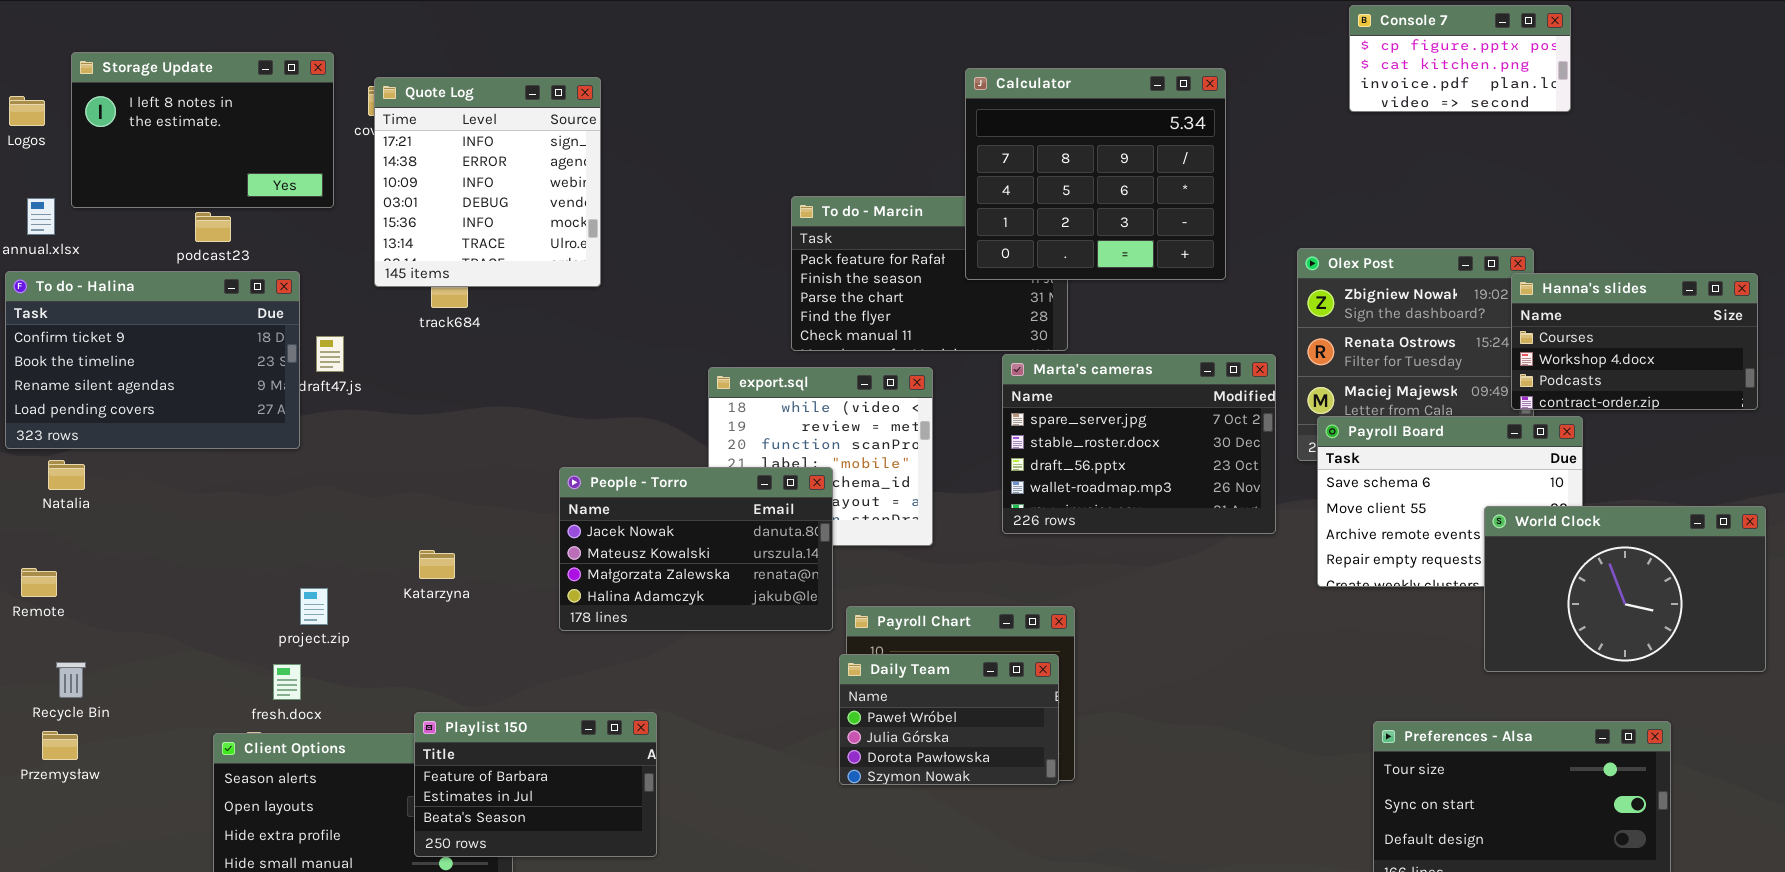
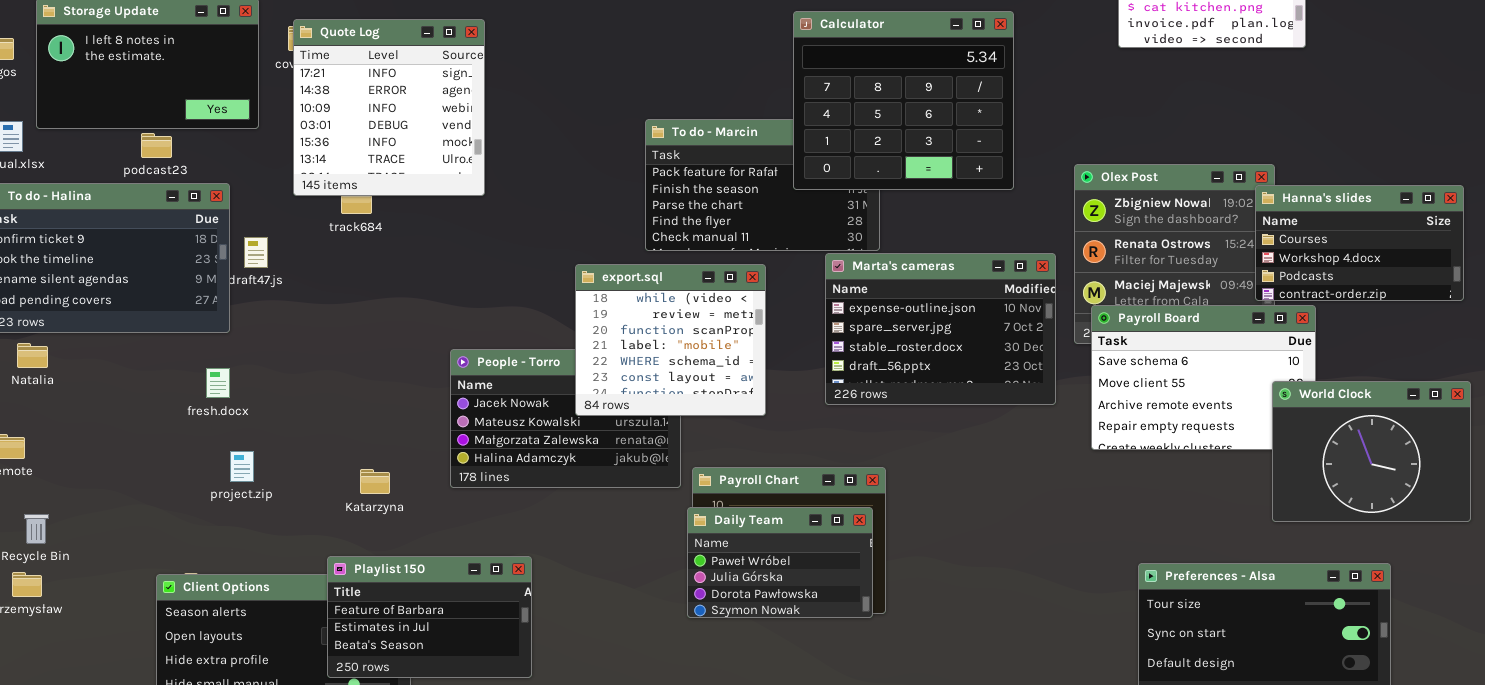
Marta's cameras: [1002,354,1276,534] -> [825,253,1056,405], scrolled up 1 row
export.sql: [708,367,933,546] -> [575,264,766,416], raised
World Clock: [1484,506,1766,672] -> [1272,381,1471,522], resized
Katarzyna: [419,550,455,579] -> [360,469,390,494], moved
fresh.docx: [273,664,301,700] -> [206,368,230,398], moved

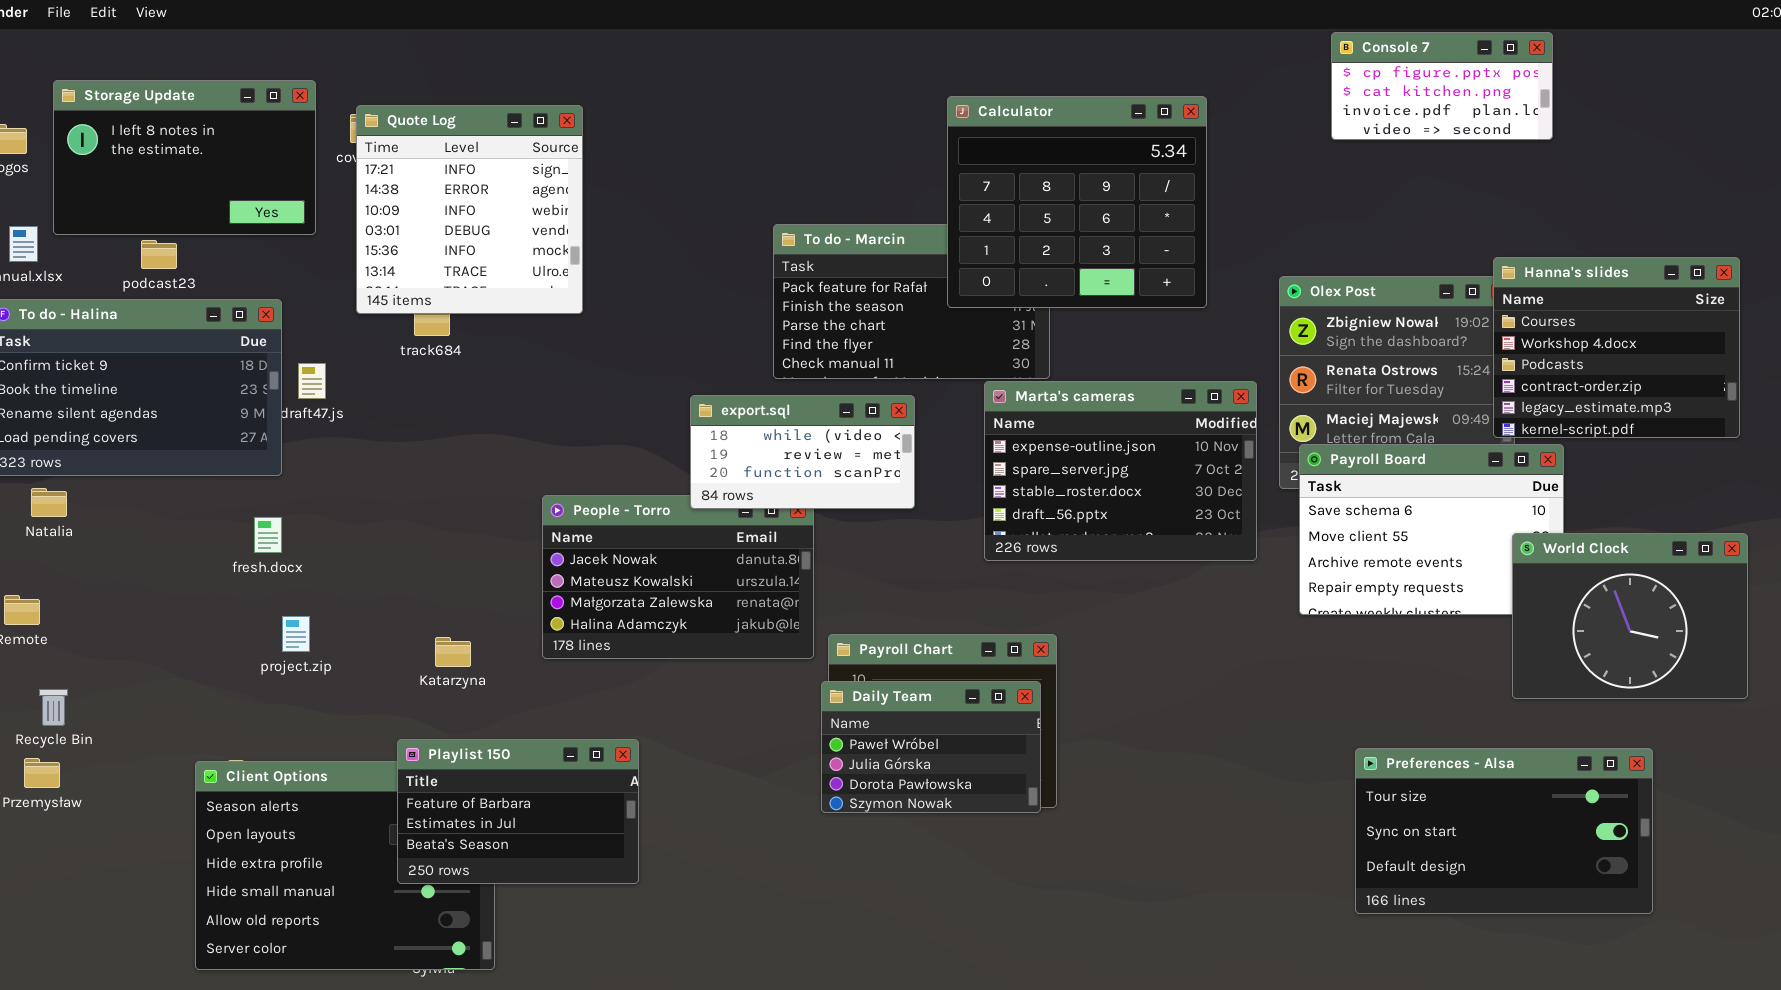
podcast23: [141,133,172,158] -> [141,240,177,269], moved
Hanna's slides: [1255,185,1464,301] -> [1493,257,1740,438], resized
export.sql: [575,264,766,416] -> [690,395,915,509], resized

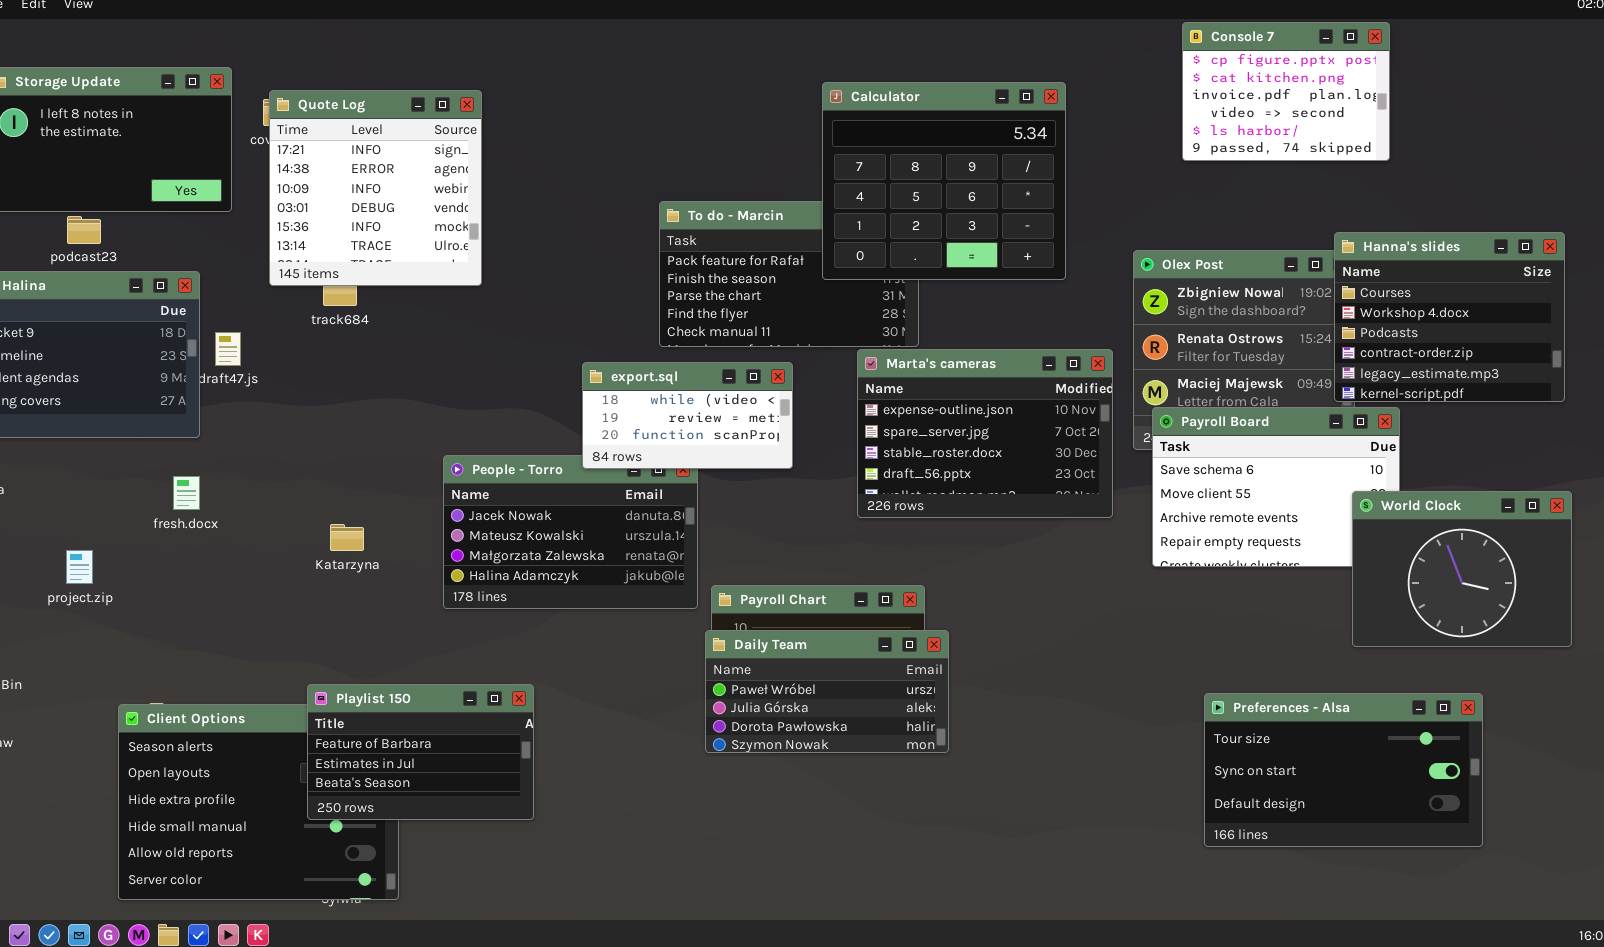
Console 7: [1331,32,1553,140] -> [1182,22,1390,161], resized
project.zip: [282,616,310,652] -> [66,550,93,584], moved
Katarzyna: [435,637,471,667] -> [330,524,364,551], moved
Daily Team: [821,681,1041,813] -> [705,630,949,753], resized

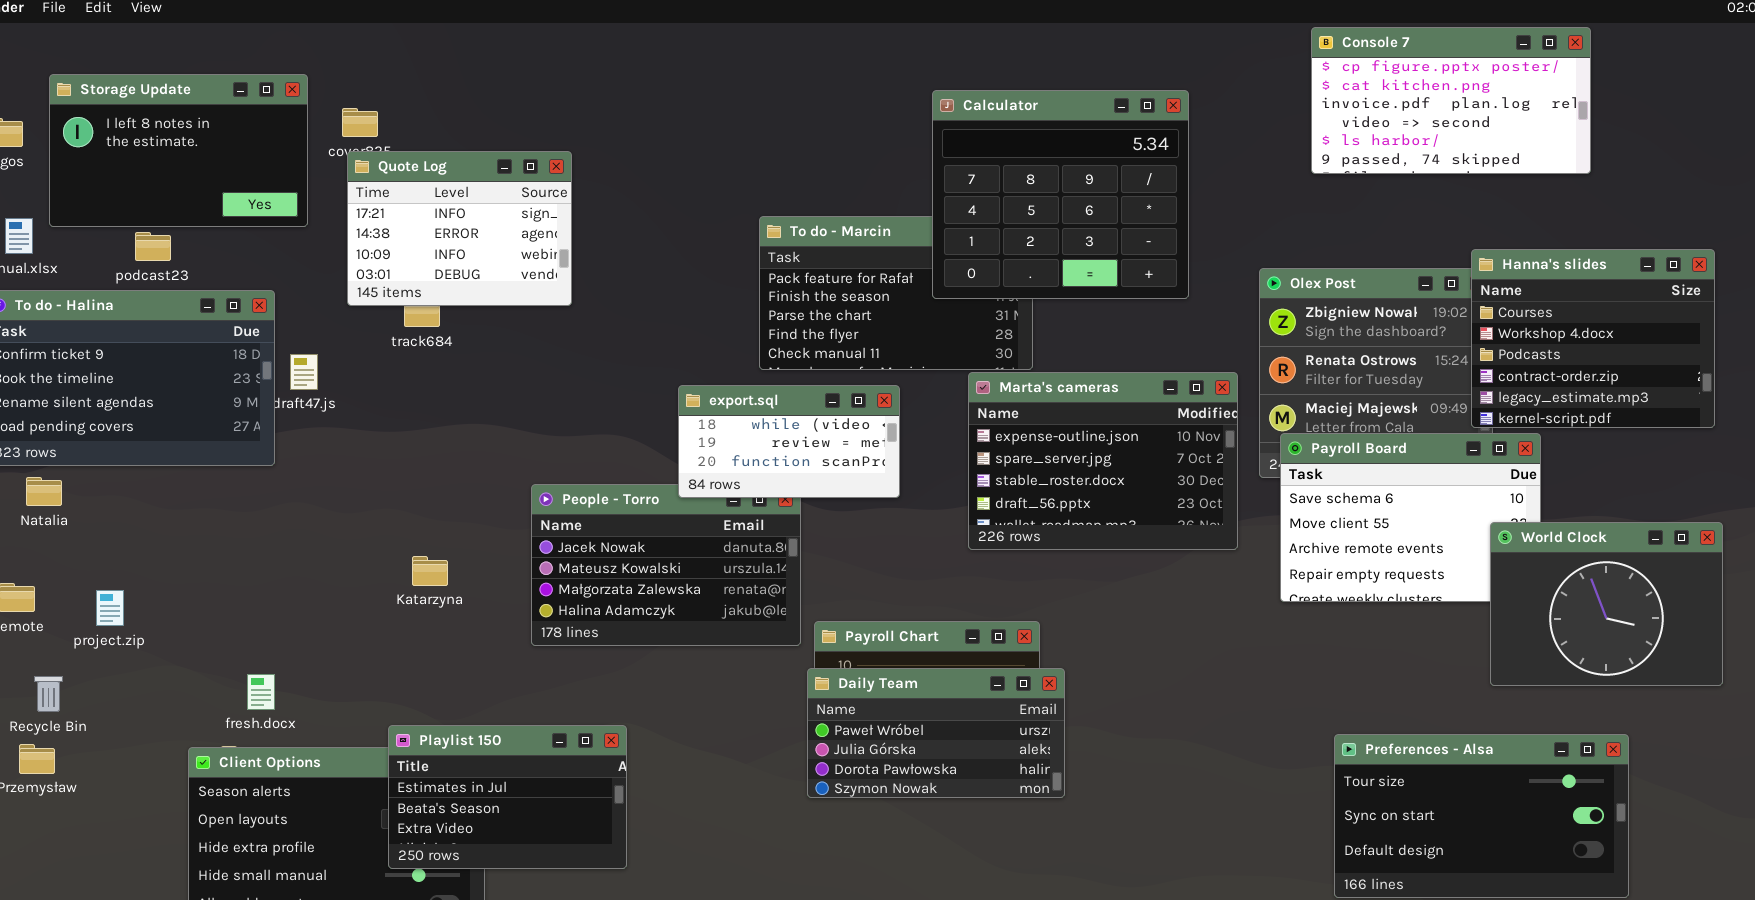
Console 7: [1182,22,1390,161] -> [1311,27,1591,174], resized
Quote Log: [269,90,482,286] -> [347,151,572,306], resized
fresh.docx: [173,476,200,510] -> [247,674,275,710], moved
project.zip: [66,550,93,584] -> [96,590,124,626], moved
Playlist 150: [307,684,534,820] -> [388,725,627,869], scrolled down 1 row

